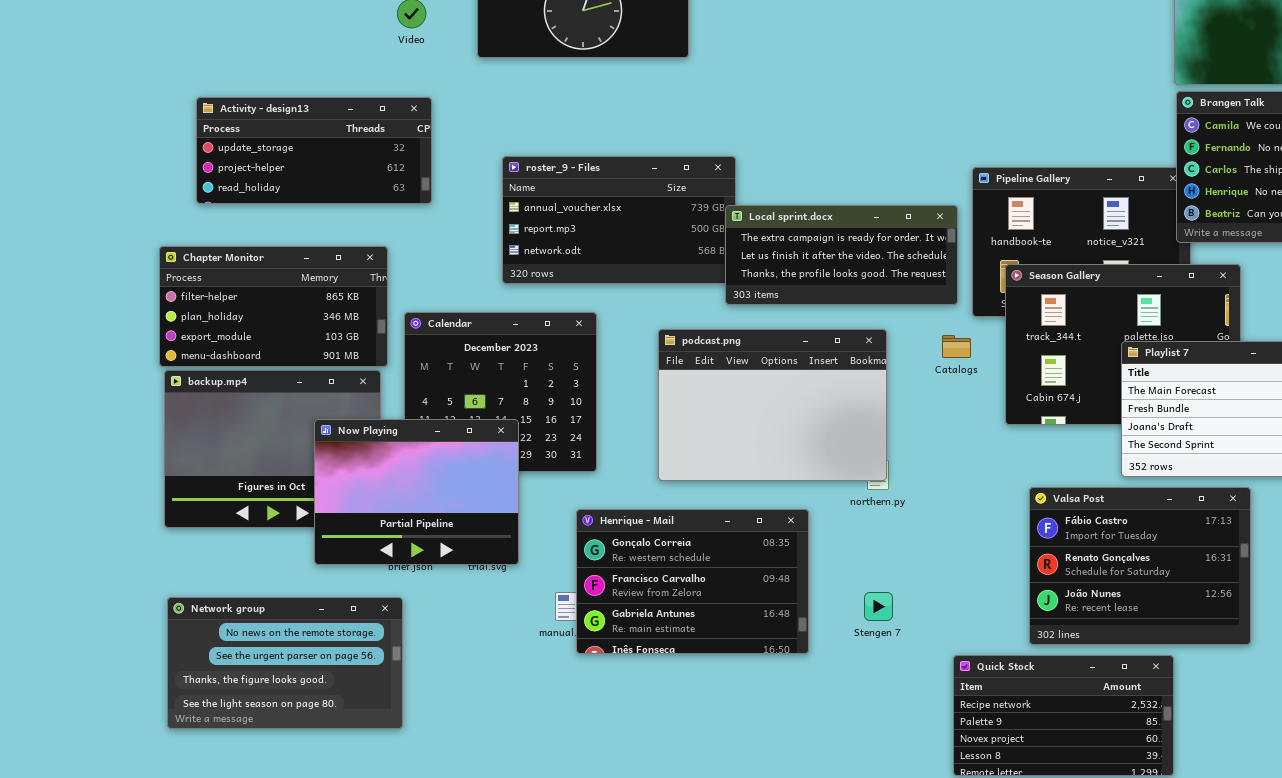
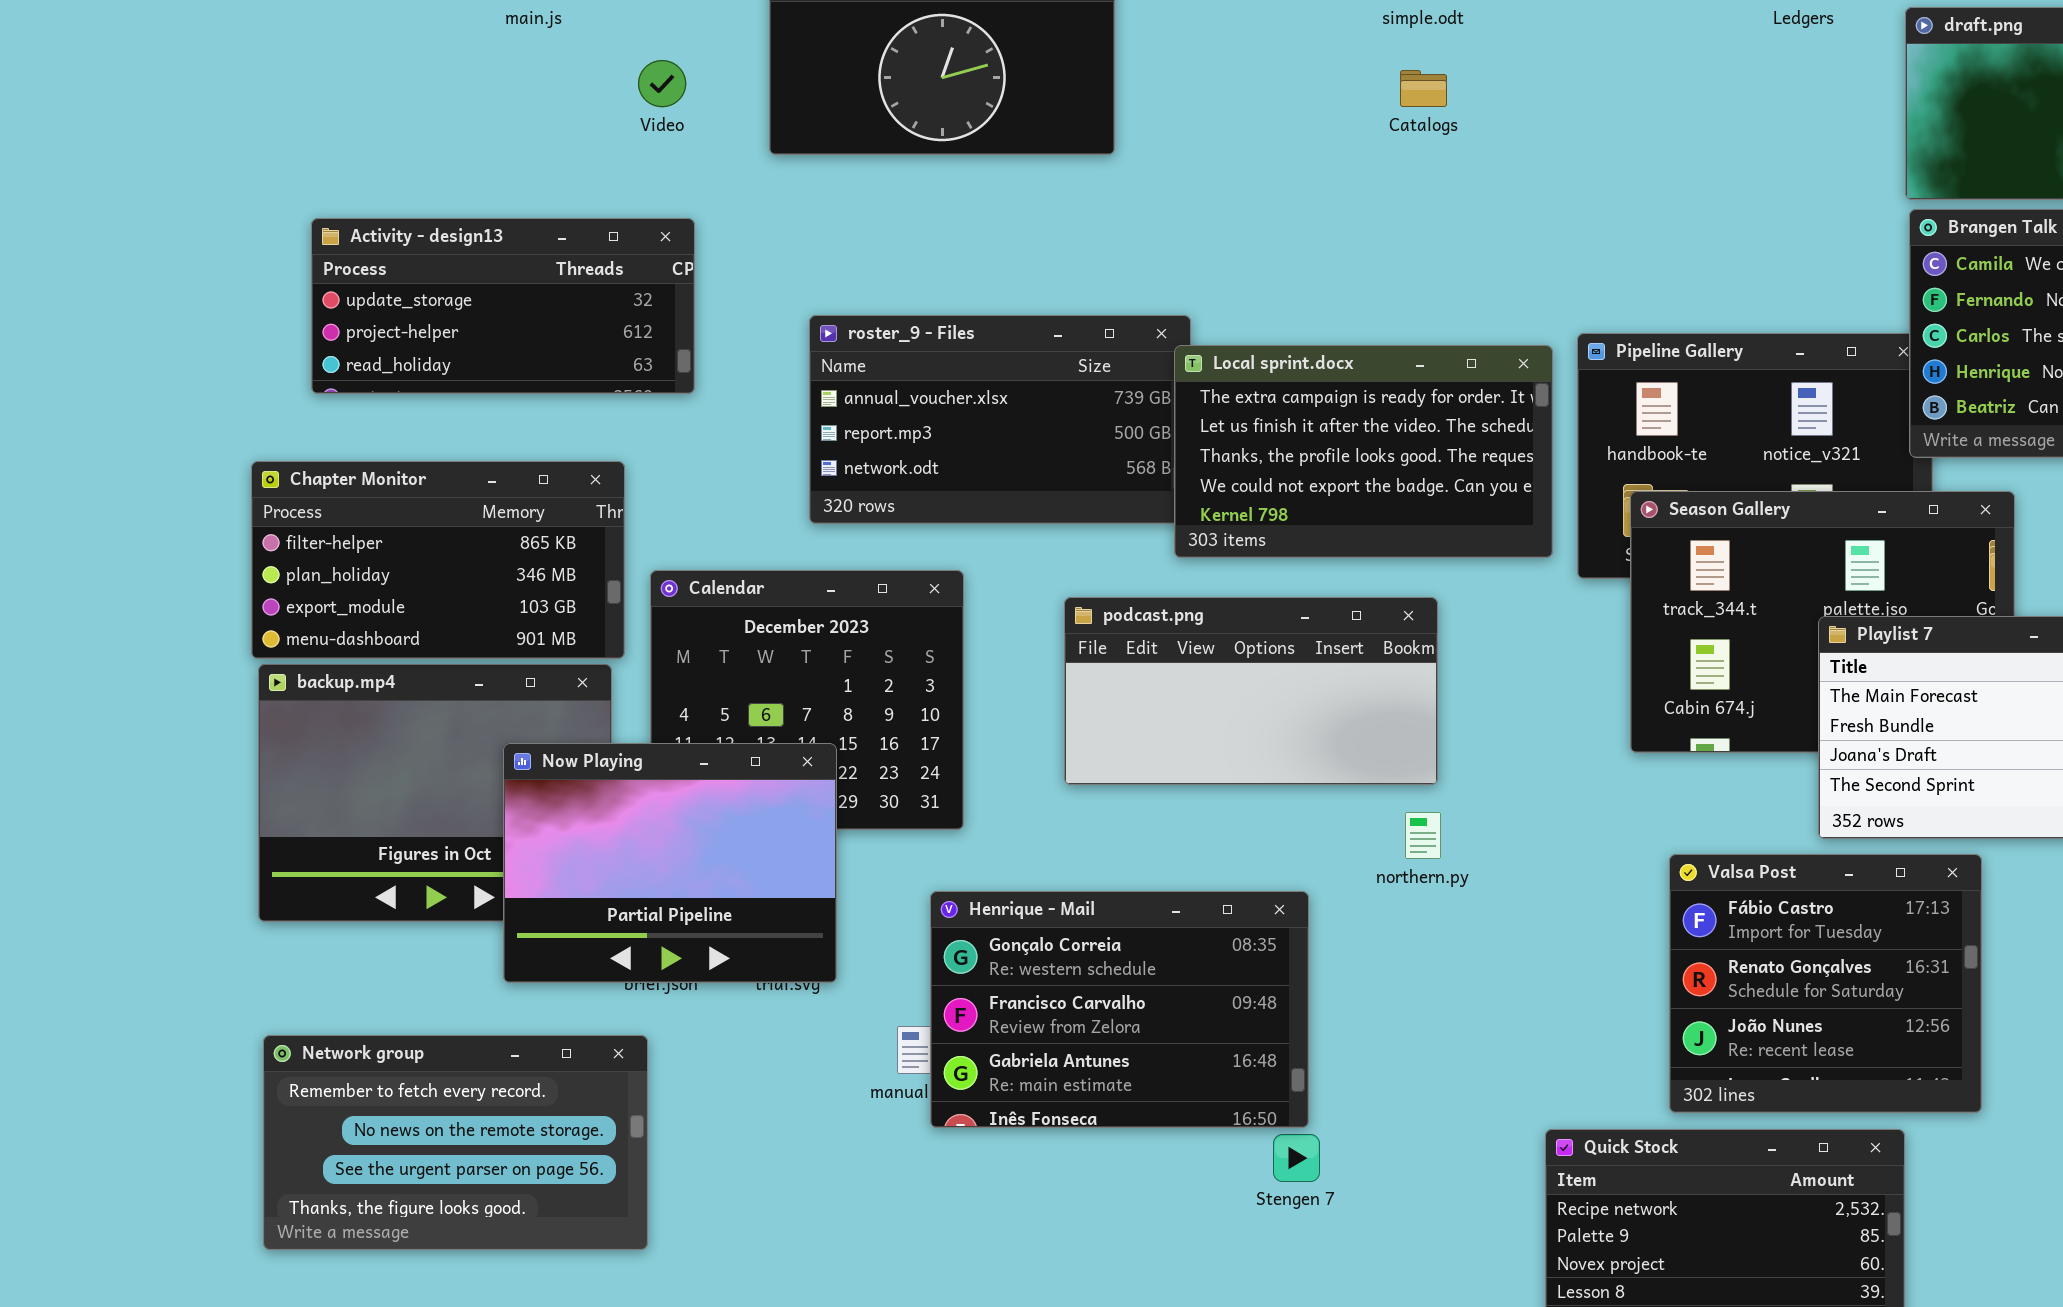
Local sprint.docx: [725,205,958,305] -> [1174,345,1553,558], resized
podcast.png: [658,329,887,481] -> [1064,597,1438,785], resized
Catalogs: [942,335,971,358] -> [1400,70,1447,107], moved
Valsa Post: [1029,487,1251,645] -> [1669,854,1982,1113], resized
Stengen 7: [864,592,893,621] -> [1273,1134,1320,1182], moved
Network group: [167,597,403,729] -> [263,1035,648,1250], scrolled up 1 row

